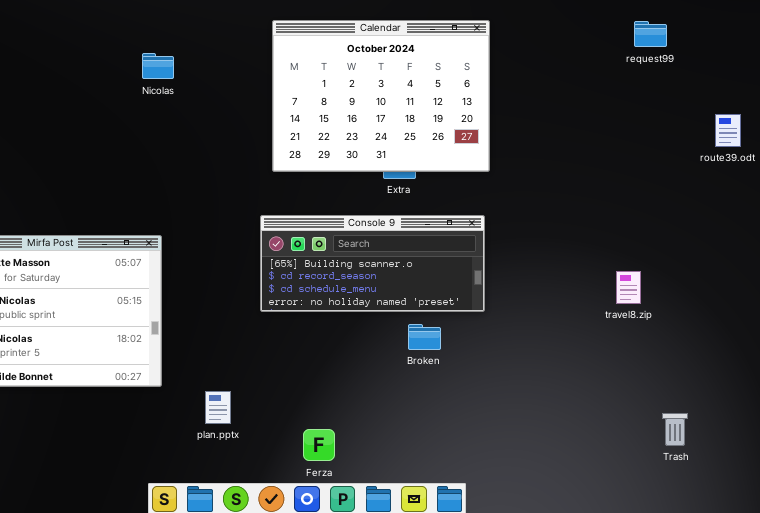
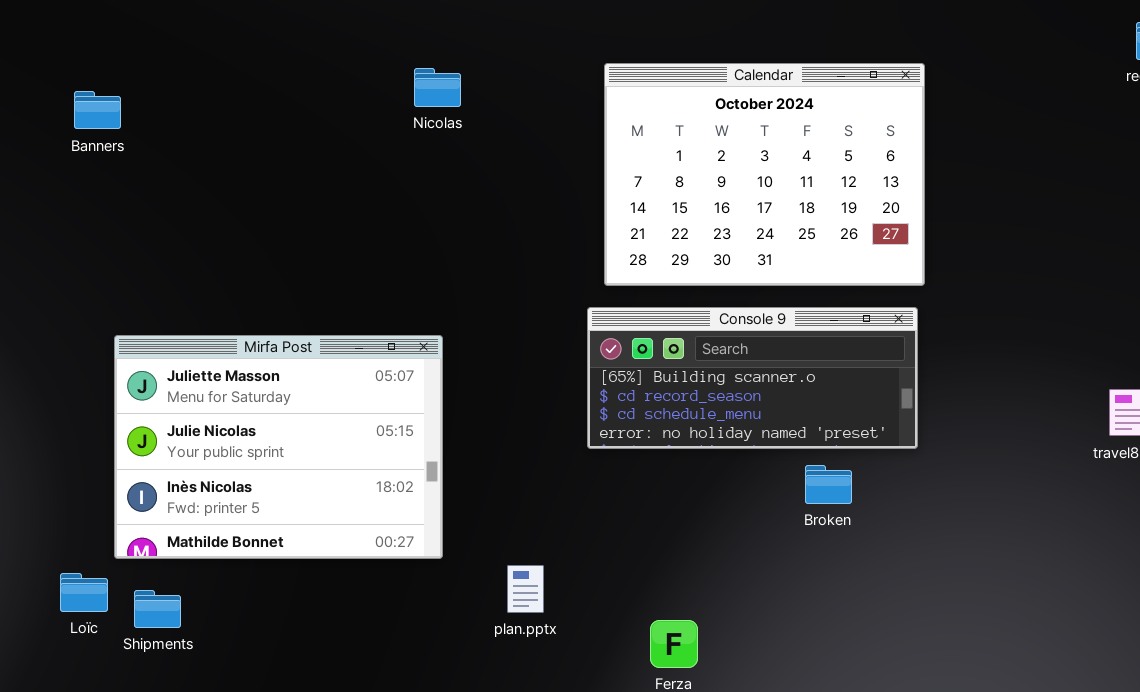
Calendar: [272,20,490,172] -> [604,63,925,286], moved

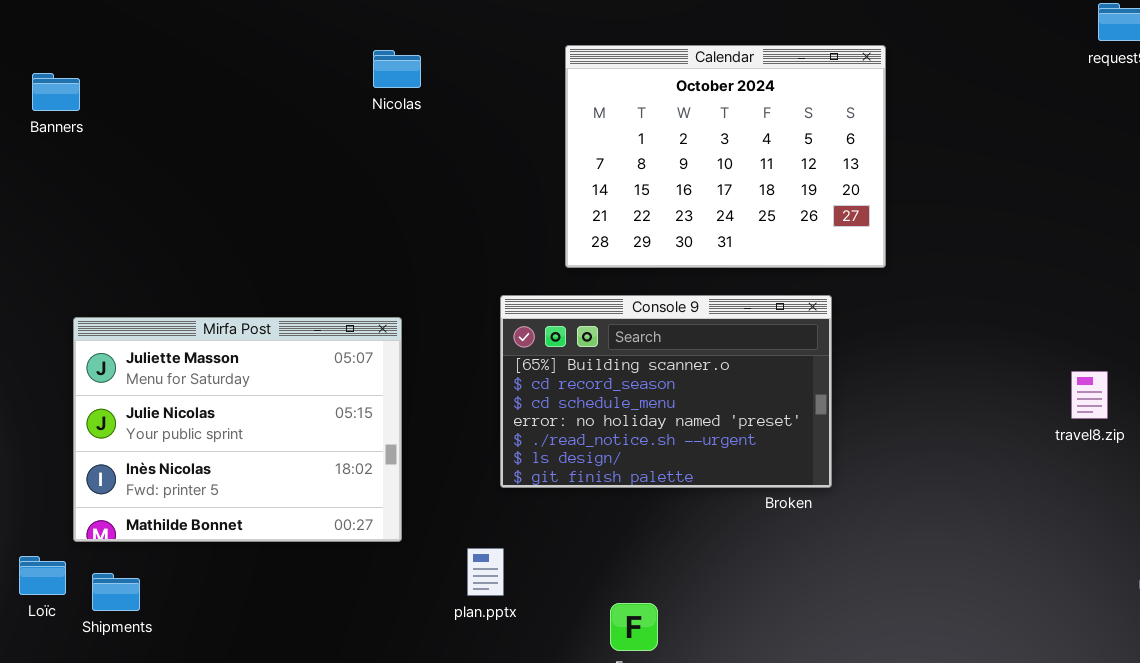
Console 9: [587,307,918,449] -> [500,295,832,488], moved, resized

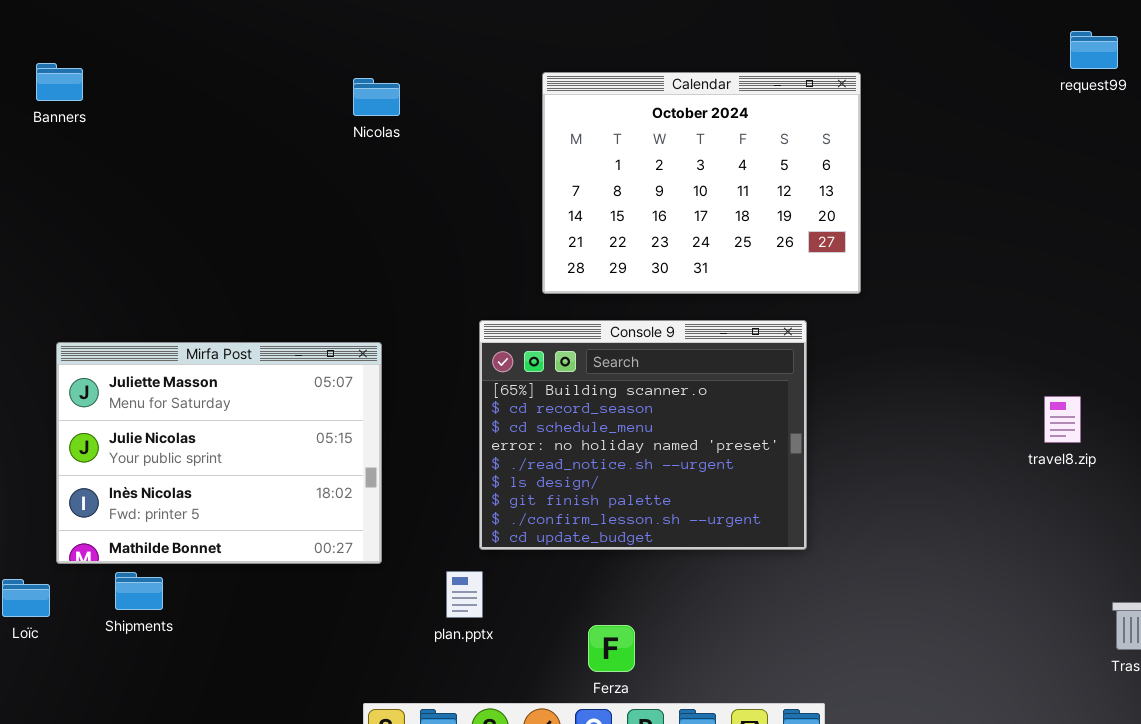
Banners: [32,73,80,111] -> [36,63,83,101], moved
Console 9: [500,295,832,488] -> [479,320,807,550], resized
Shipments: [92,573,140,611] -> [115,572,163,610], moved

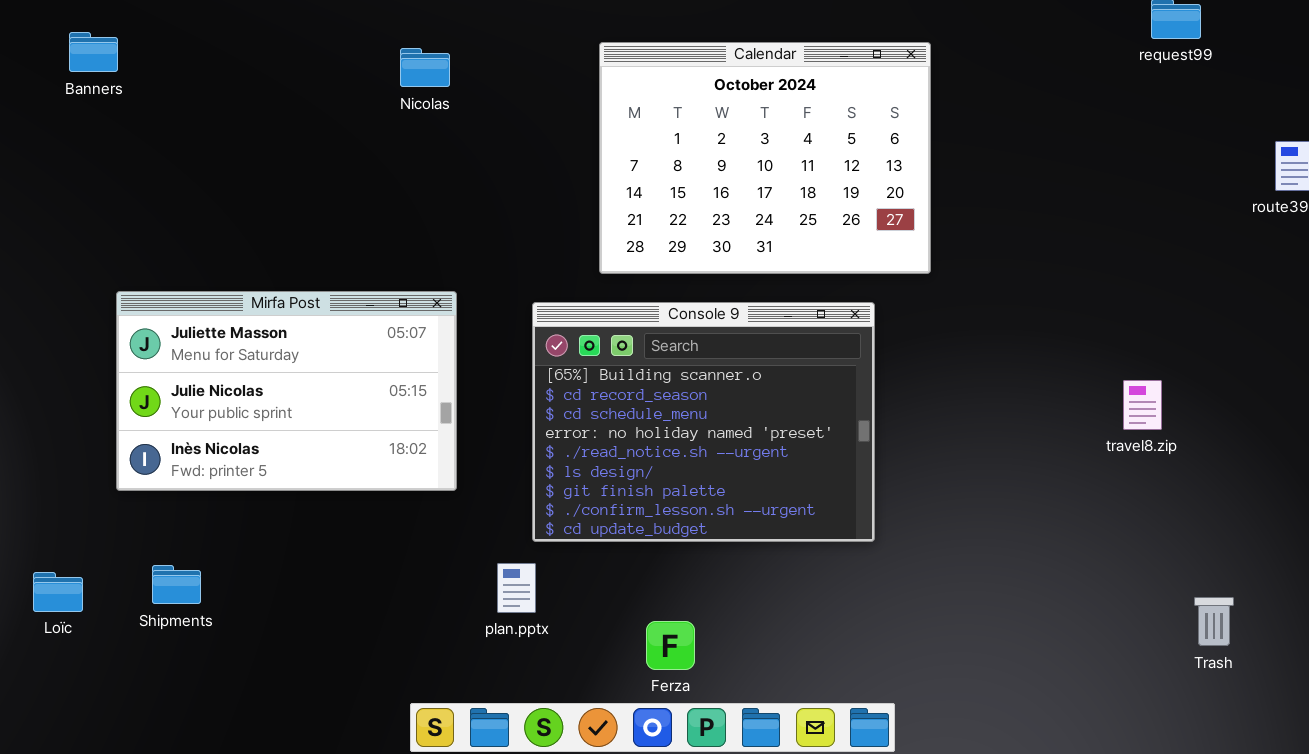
Mirfa Post: [56,342,382,564] -> [116,291,457,491], moved, resized

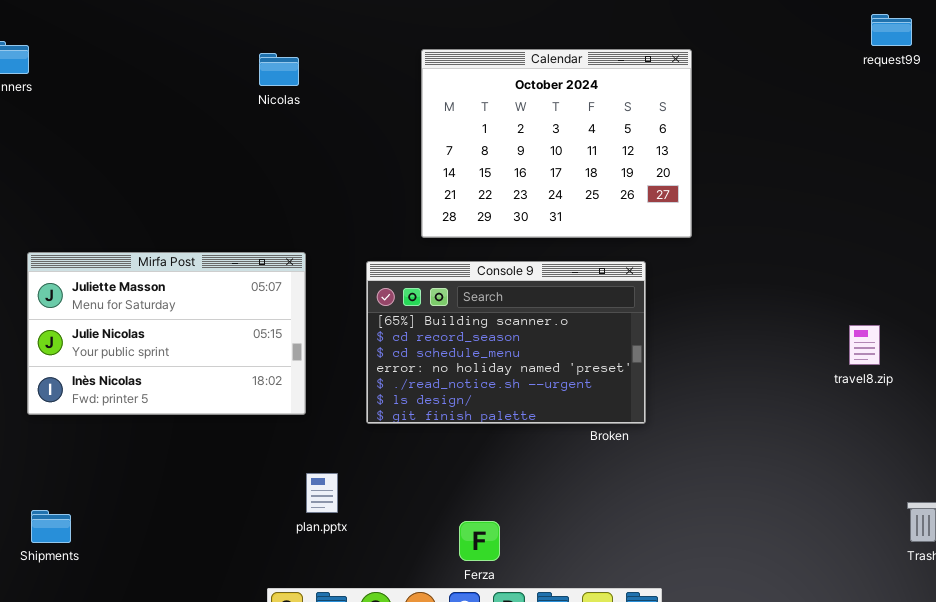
Console 9: [532,302,875,542] -> [366,261,646,424], resized
plan.pptx: [497,563,536,613] -> [306,473,338,513], moved
Shipments: [152,565,201,604] -> [31,510,71,543], moved

